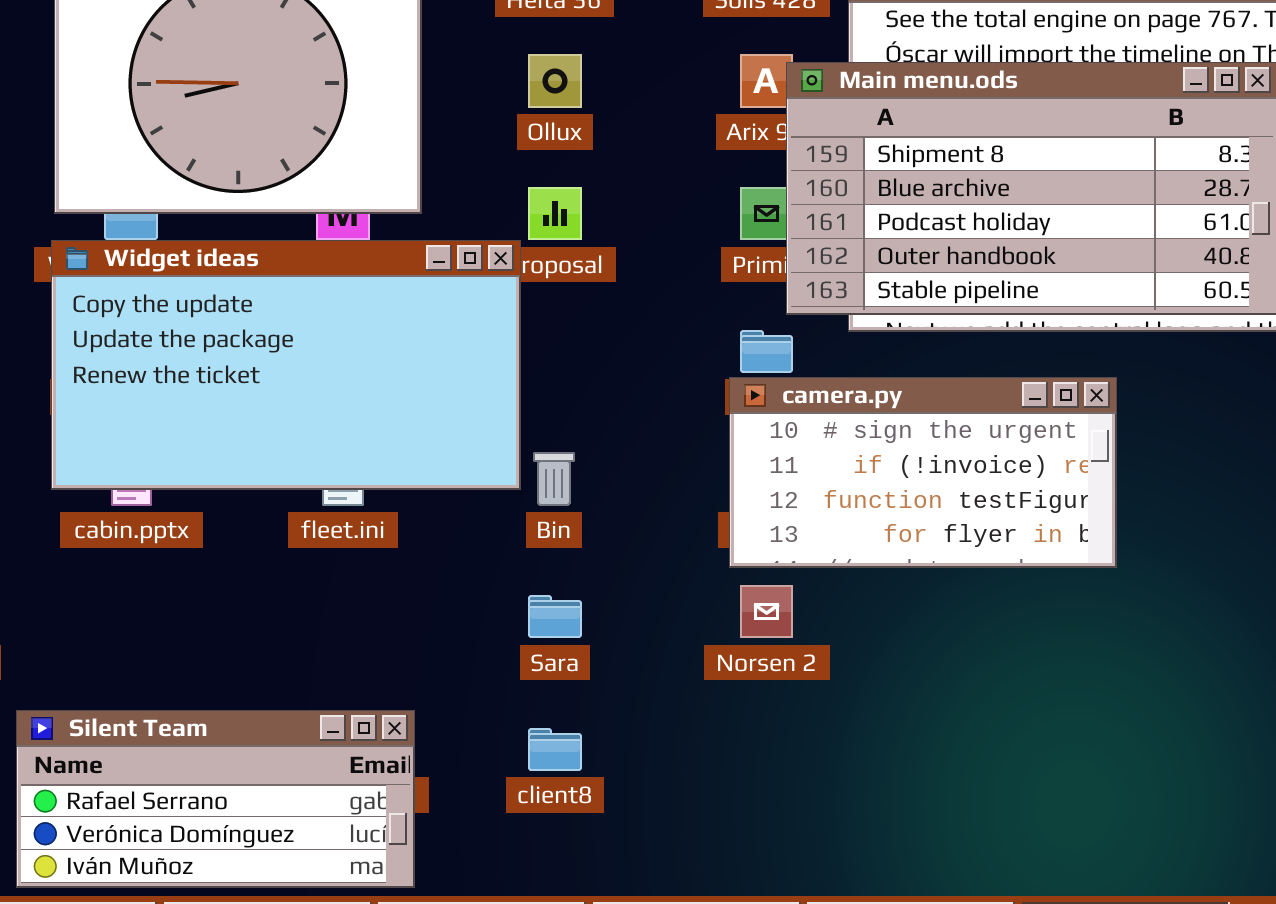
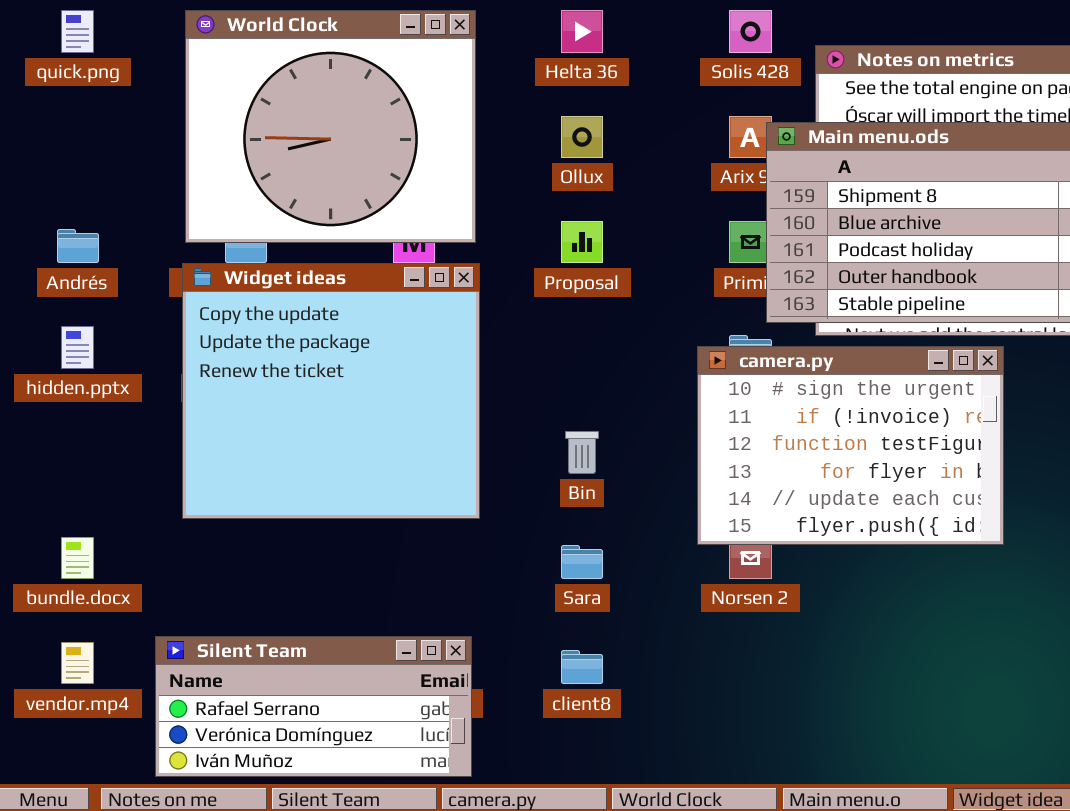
Widget ideas: [51,240,521,490] -> [182,263,480,519], resized
camera.py: [729,377,1117,568] -> [697,346,1004,545], moved, resized

